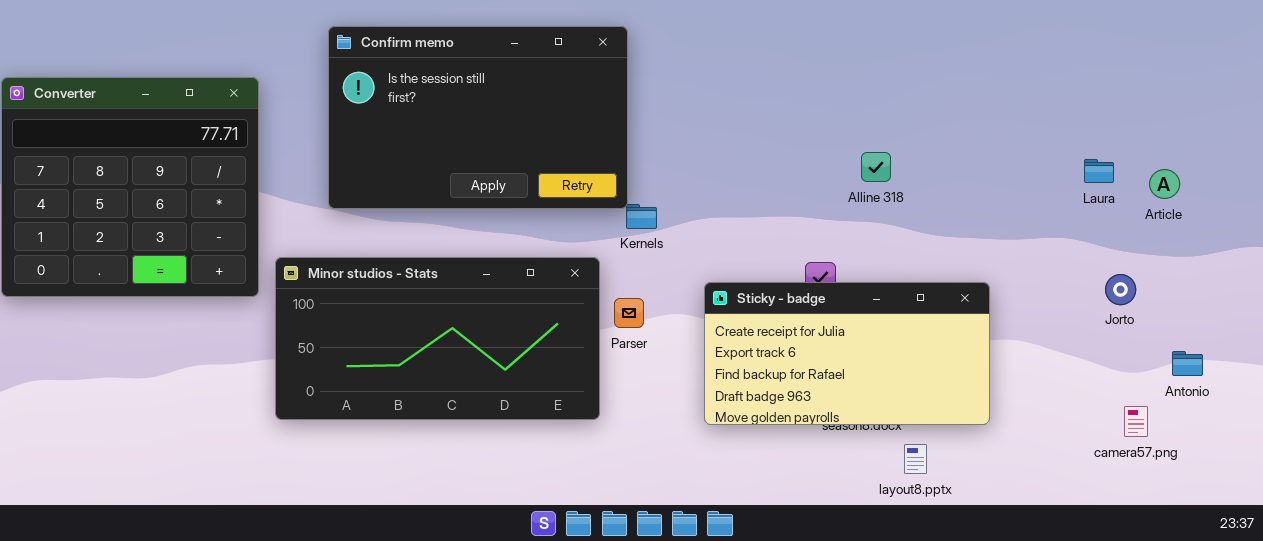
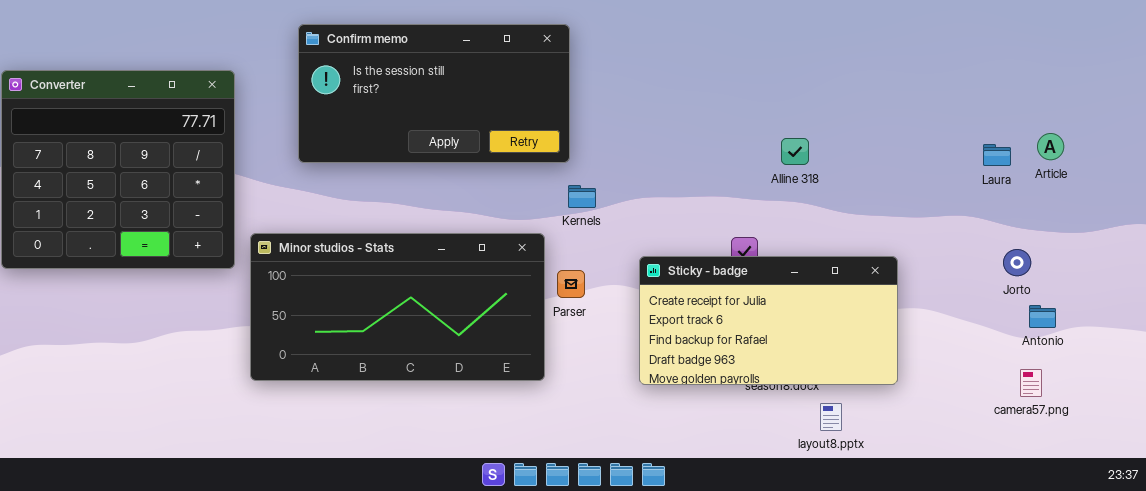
Confirm memo: [328,26,628,209] -> [298,24,570,163], resized
Article: [1149,169,1180,199] -> [1037,133,1064,160], moved
Antonio: [1172,351,1203,376] -> [1029,305,1056,328], moved

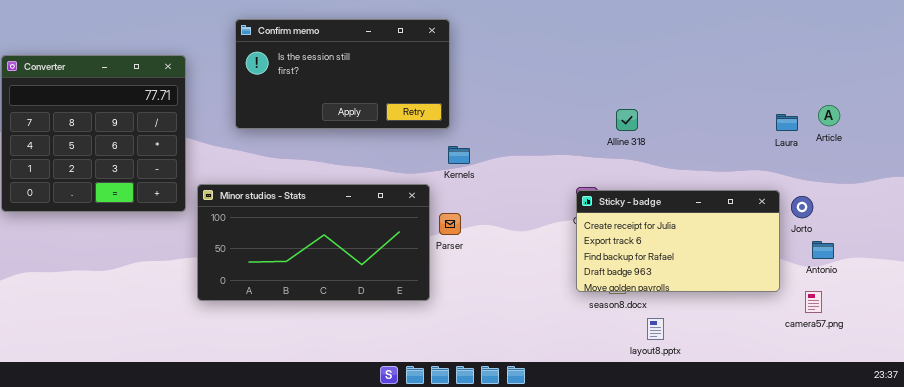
Sticky - badge: [639,256,898,385] -> [576,190,780,292], moved

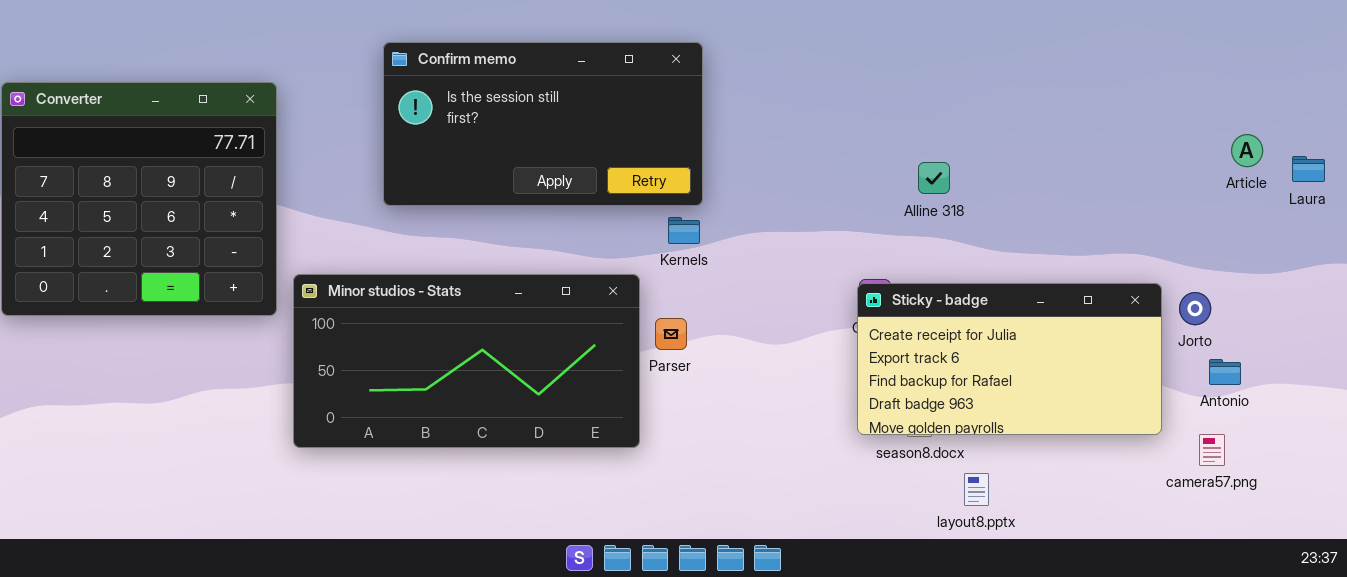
Confirm memo: [235,19,450,129] -> [383,42,703,206], moved
Article: [818,105,840,126] -> [1231,134,1263,167], moved
Laura: [776,114,798,131] -> [1292,156,1325,182], moved

